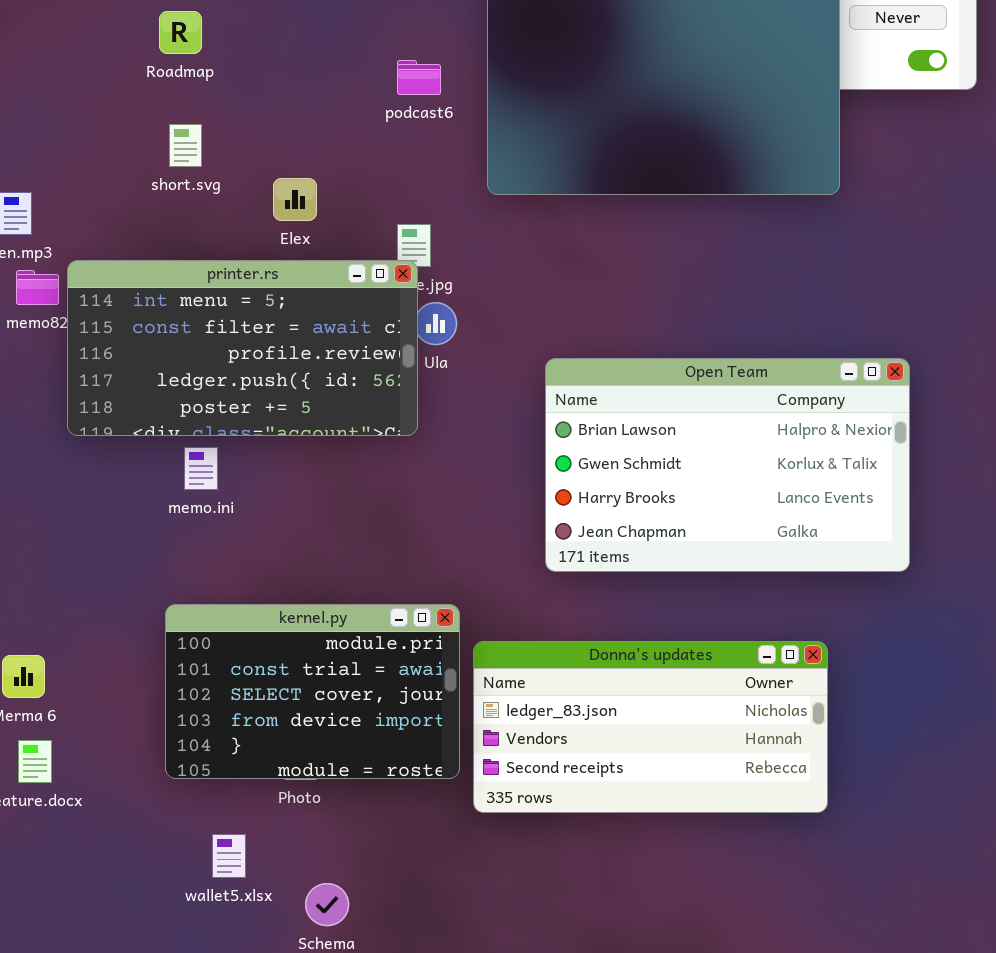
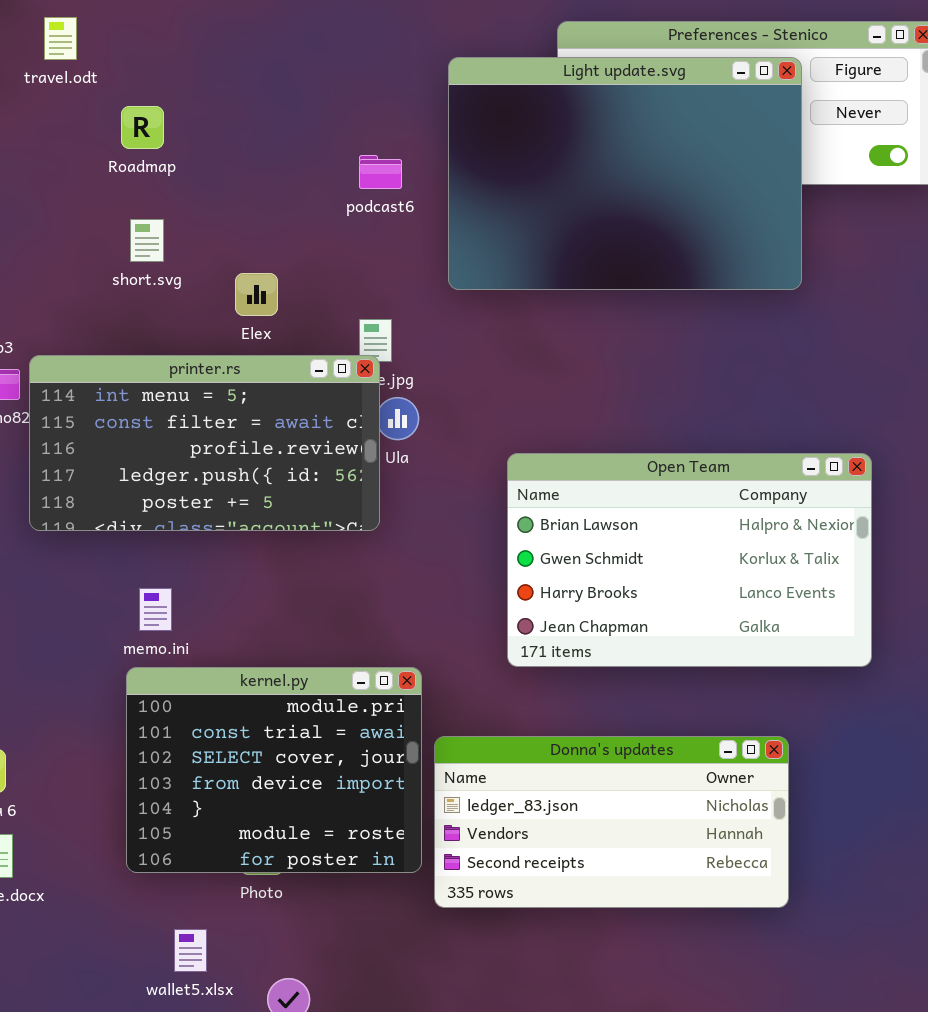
memo.ini: [184,447,218,490] -> [139,588,172,631], moved
kernel.py: [165,604,460,779] -> [126,667,422,873], resized

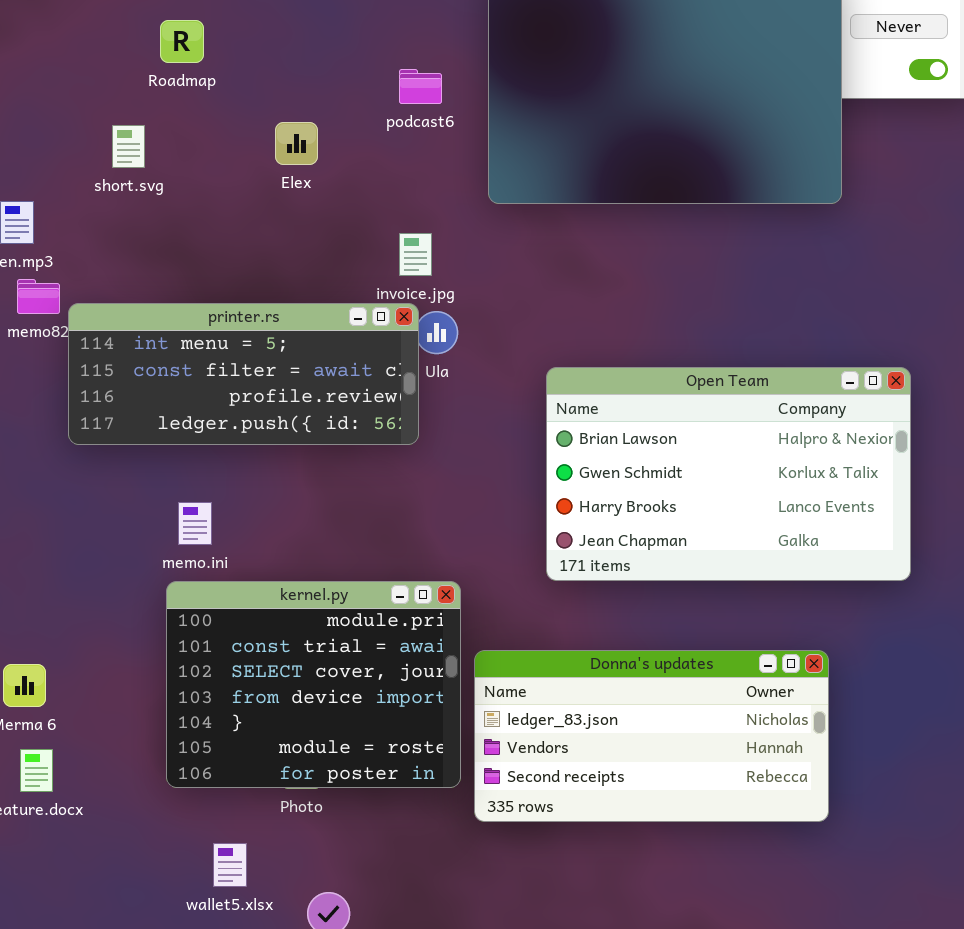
short.svg: [130,219,164,262] -> [112,125,145,168], moved
Elex: [235,273,278,316] -> [275,122,318,165], moved
printer.rs: [29,355,380,531] -> [68,303,419,445], resized

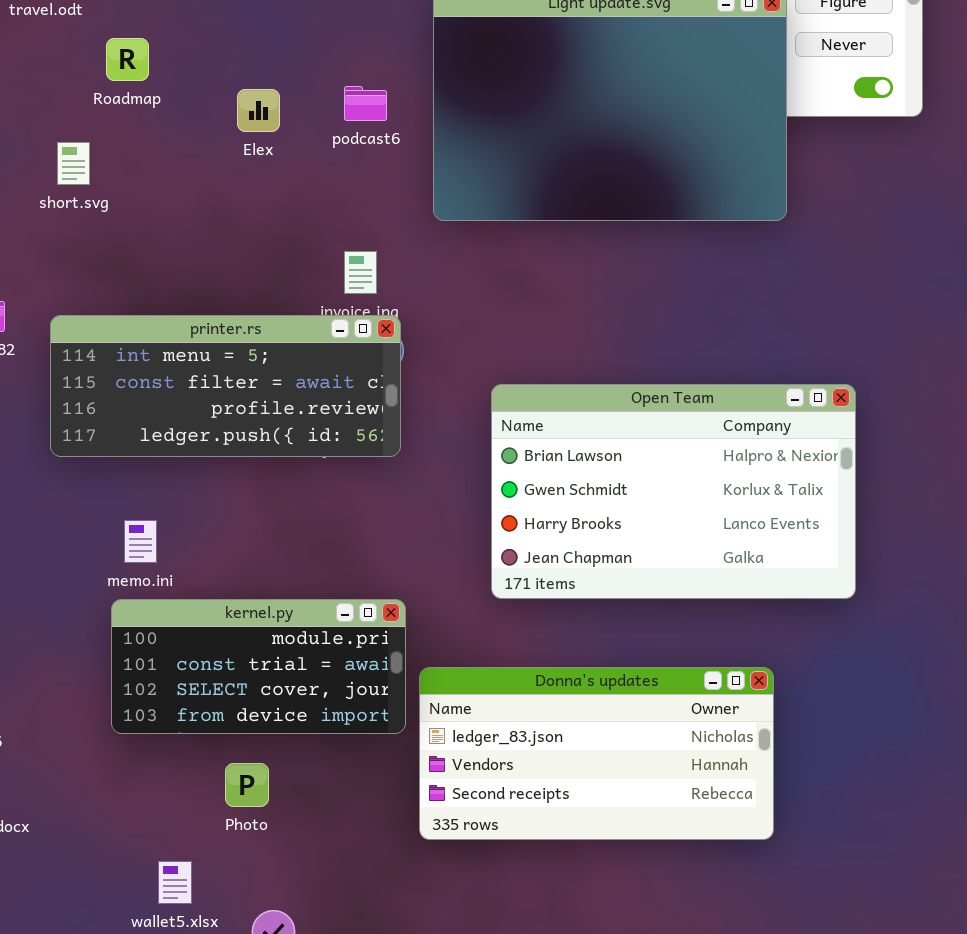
Elex: [275,122,318,165] -> [237,89,280,132], moved
printer.rs: [68,303,419,445] -> [50,315,401,457], moved
kernel.py: [166,581,461,788] -> [111,599,406,734], resized

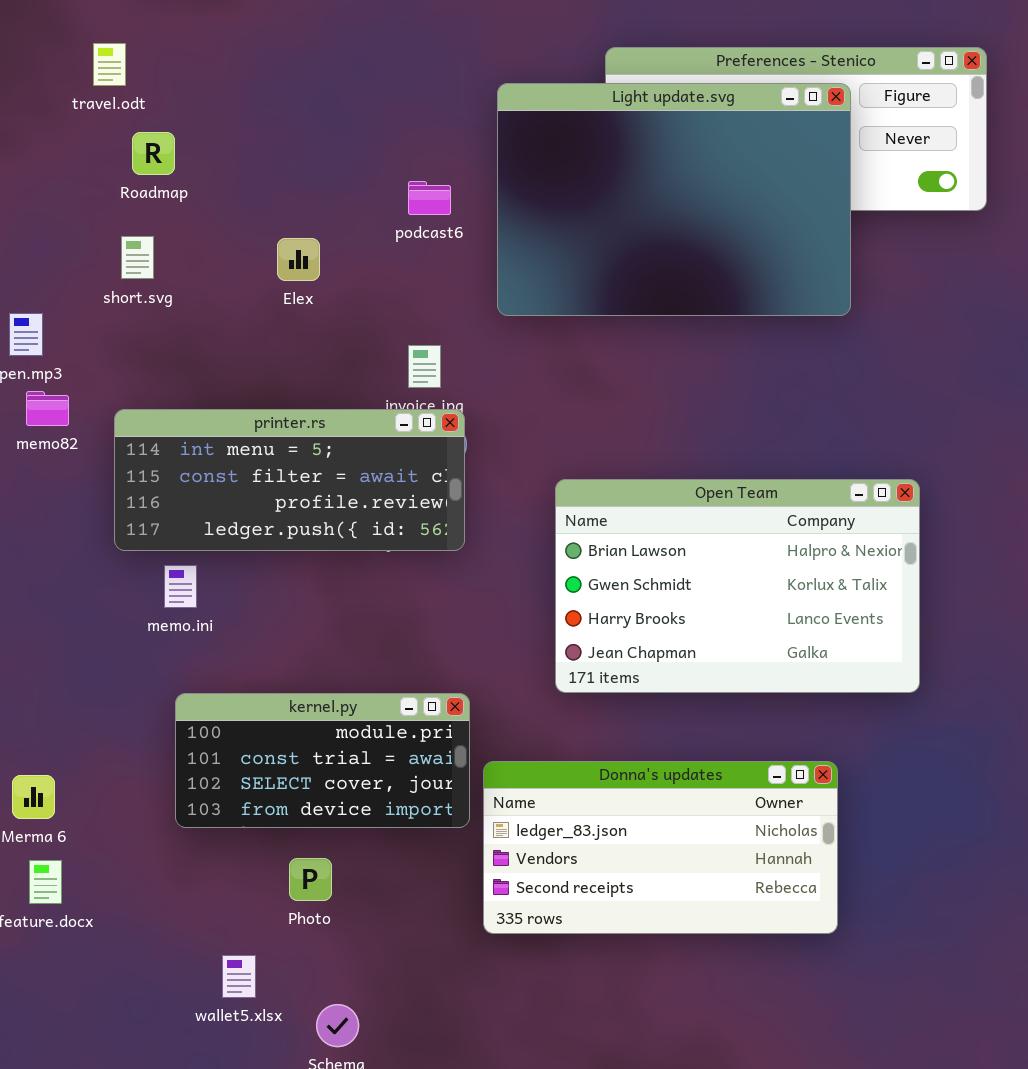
Roadmap: [106,38,149,81] -> [132,132,175,175], moved
Elex: [237,89,280,132] -> [277,238,320,281], moved
memo.ini: [124,520,157,563] -> [164,565,197,608], moved

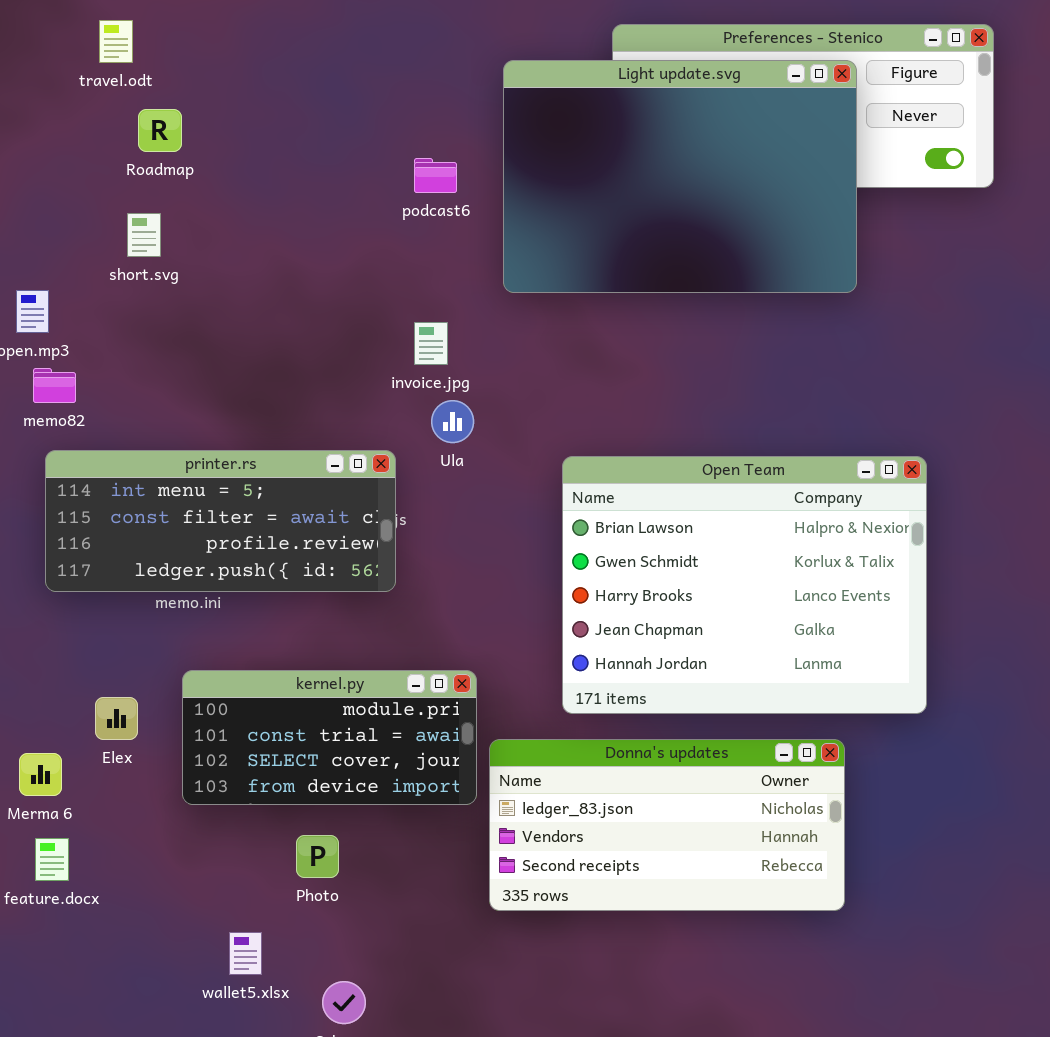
Elex: [277,238,320,281] -> [95,697,138,740], moved
printer.rs: [114,409,465,551] -> [45,450,396,592], moved
Open Team: [555,479,920,693] -> [562,456,927,714], resized

